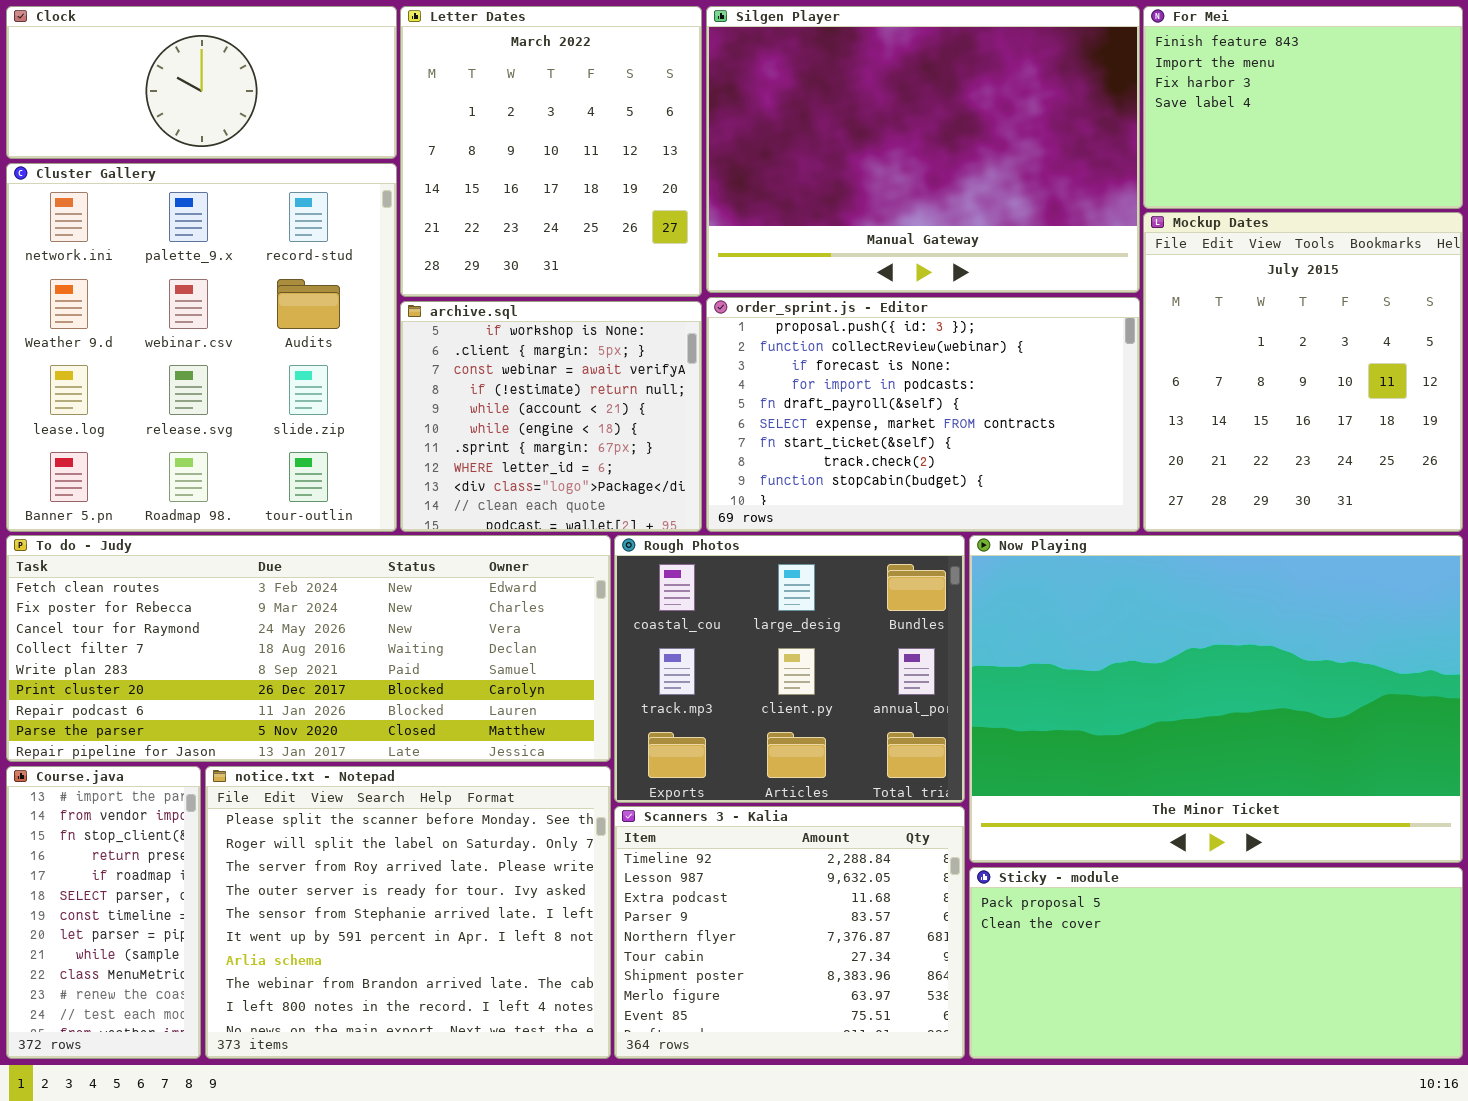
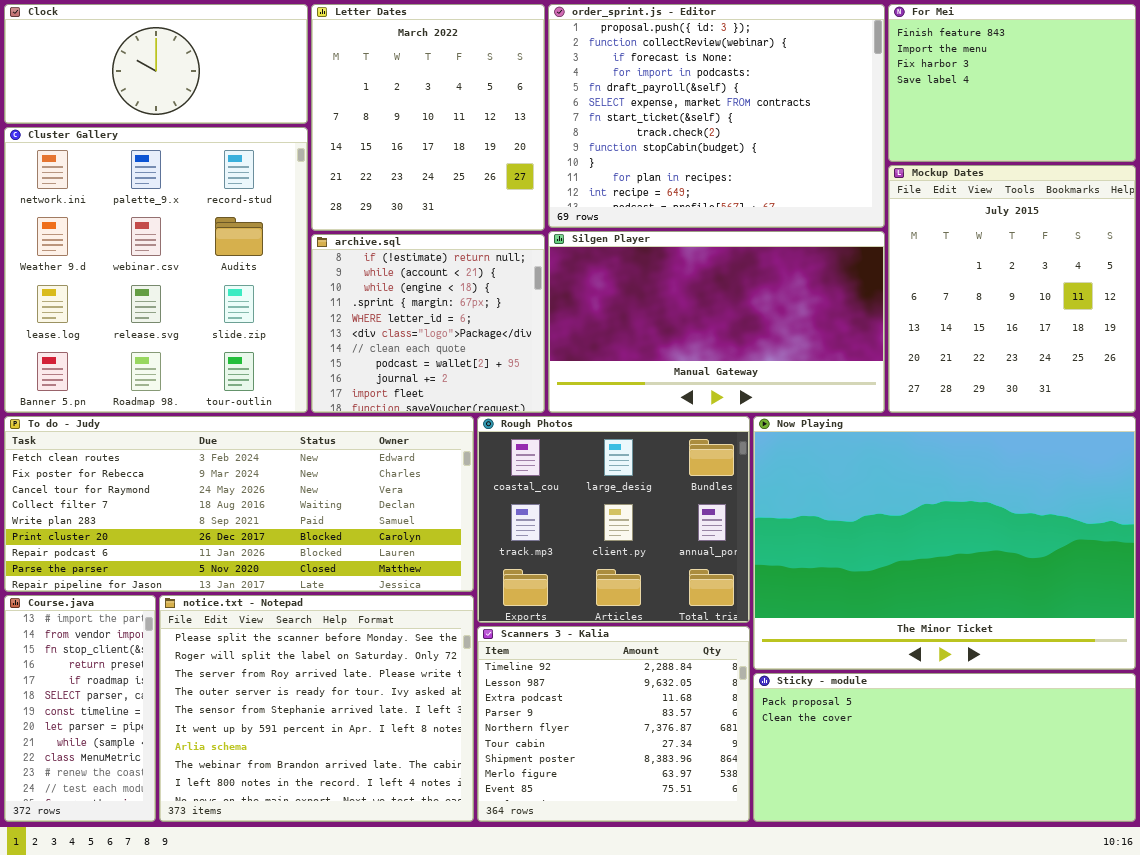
Silgen Player: [706,6,1140,293] -> [548,231,885,413], moved, resized
order_sprint.js - Editor: [706,297,1140,532] -> [548,4,885,228], moved, resized
archive.sql: [400,301,702,532] -> [311,234,545,413], scrolled down 3 rows

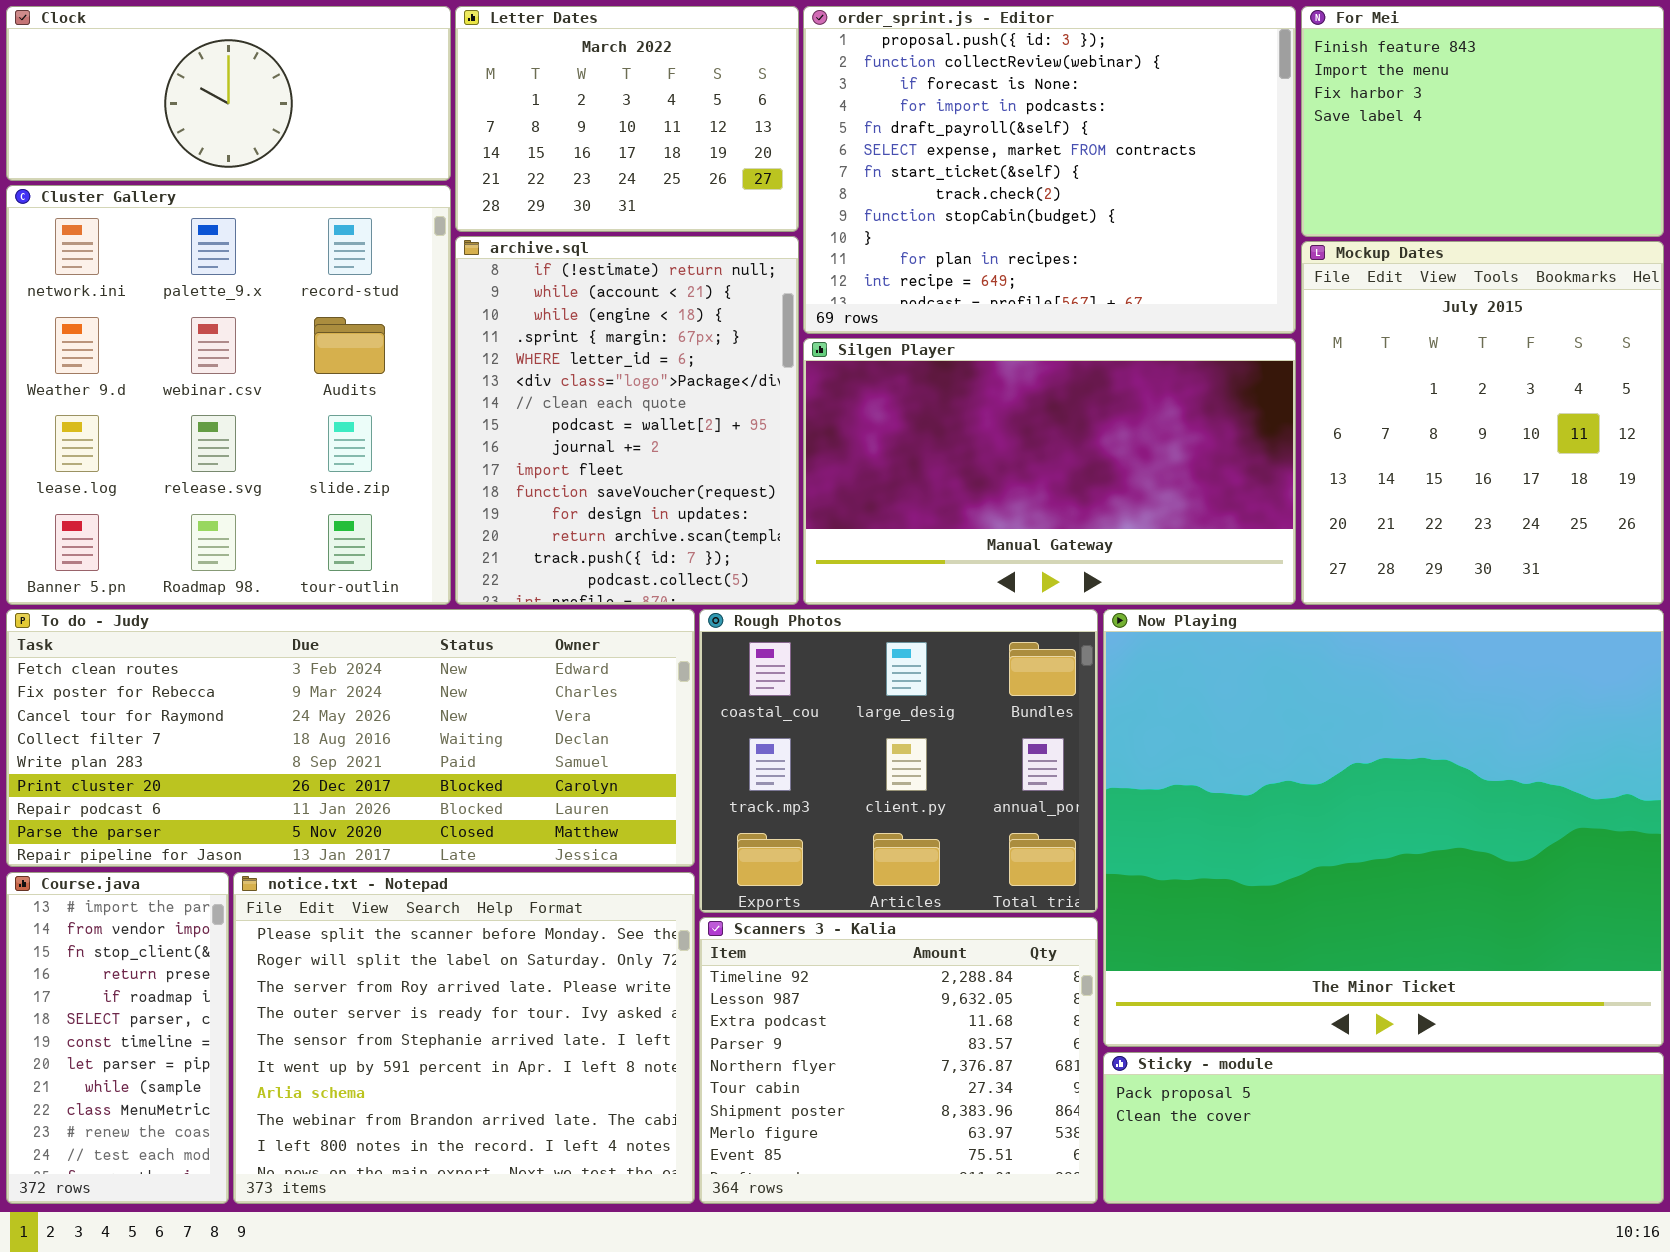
Letter Dates: [311,4,545,231] -> [455,6,799,232], resized
archive.sql: [311,234,545,413] -> [455,236,799,605], resized
Now Playing: [753,416,1136,670] -> [1103,609,1664,1047], resized
Sticky - module: [753,673,1136,822] -> [1103,1052,1664,1204], resized

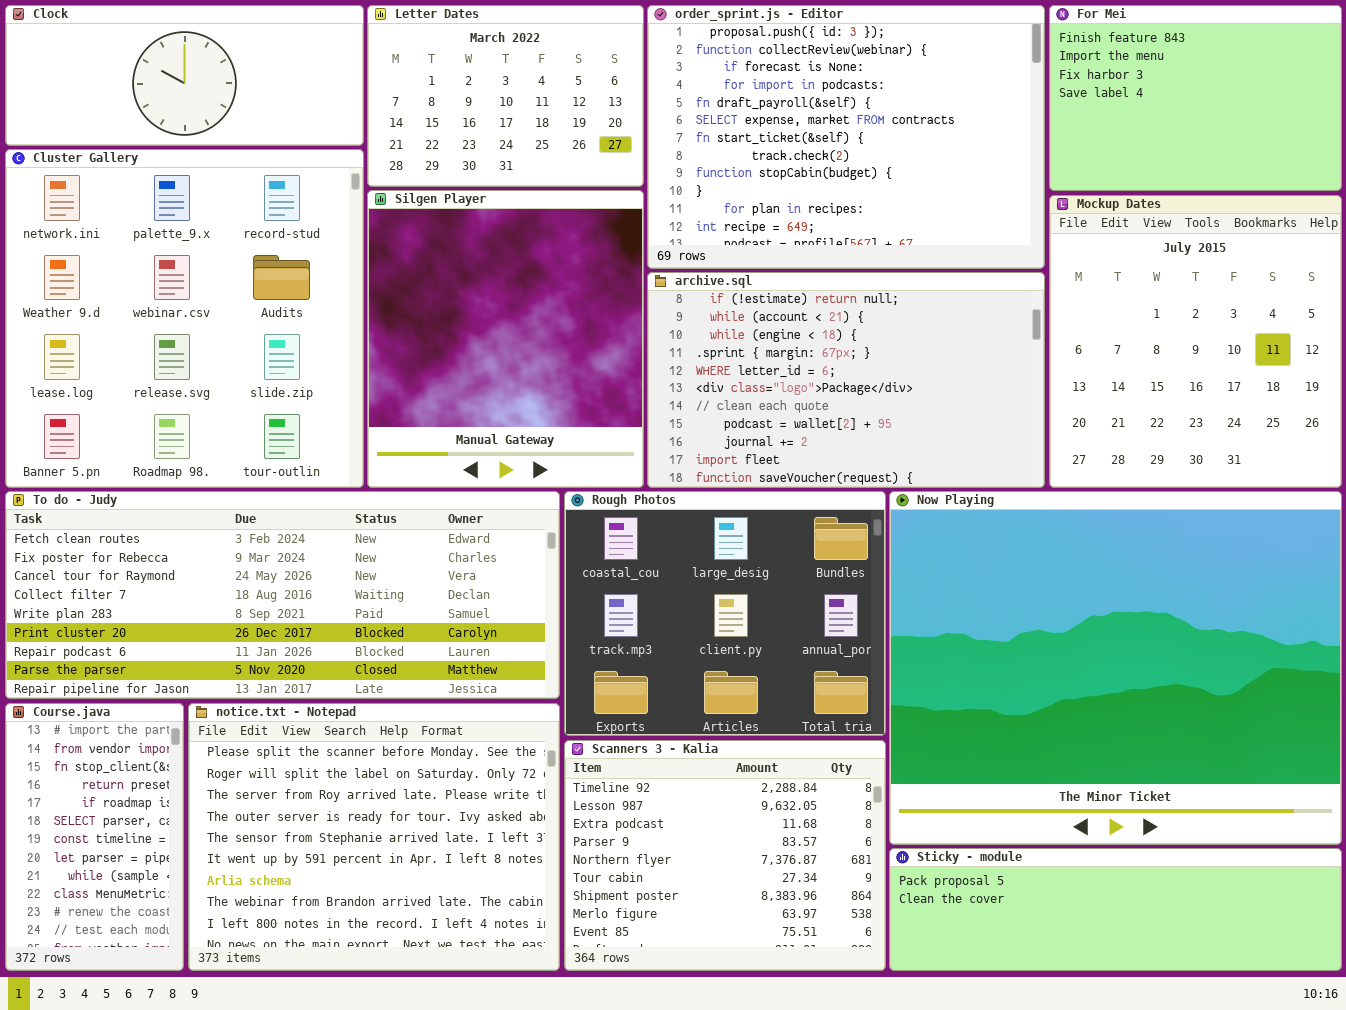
archive.sql: [455,236,799,605] -> [647,272,1045,488], moved, resized
Silgen Player: [803,338,1296,605] -> [367,190,644,488], moved, resized

